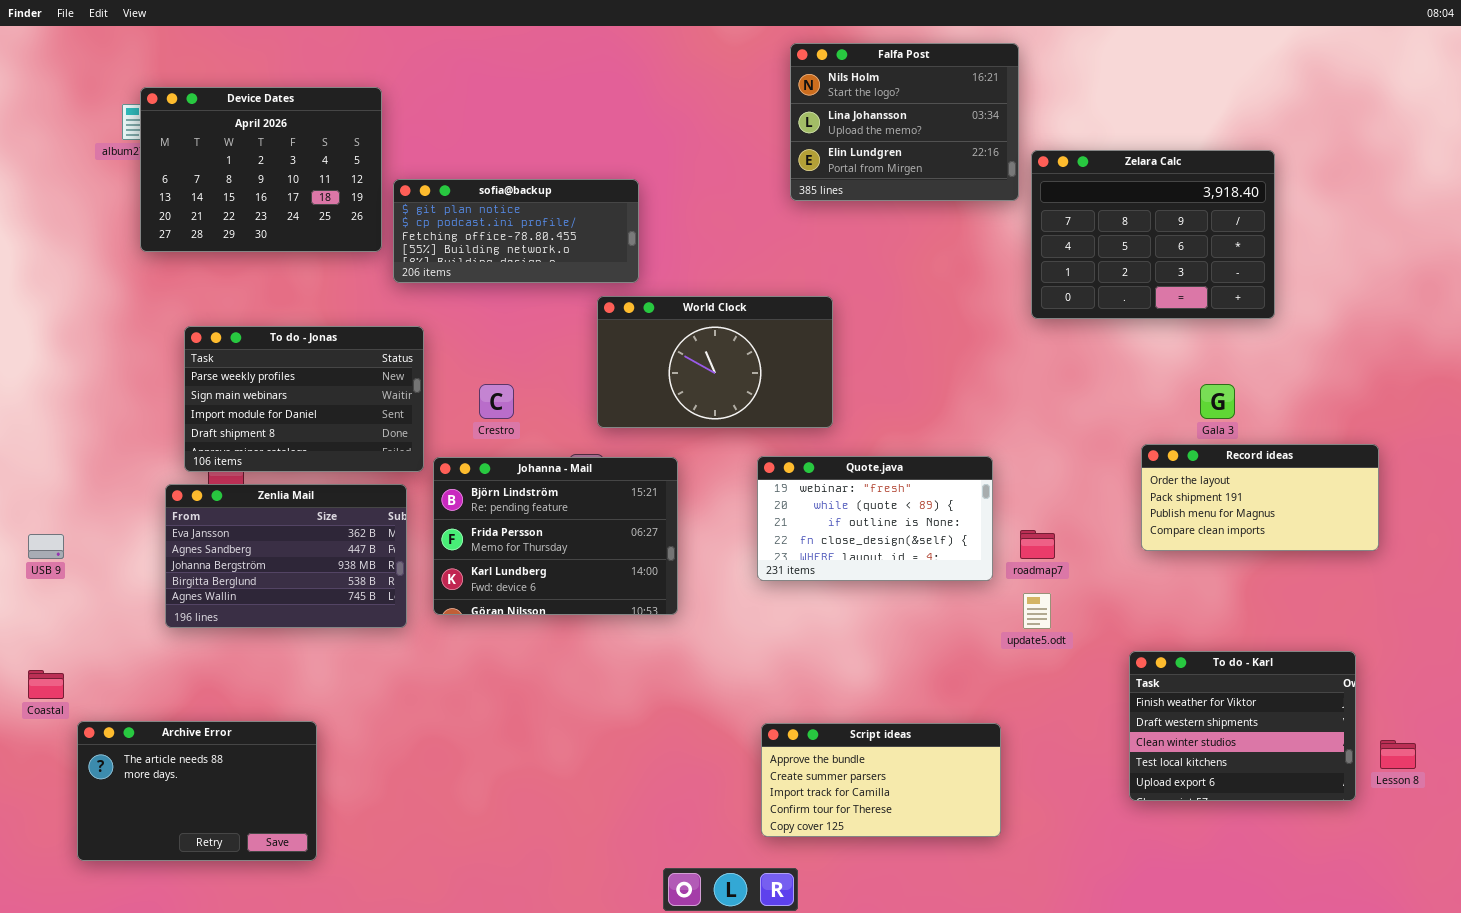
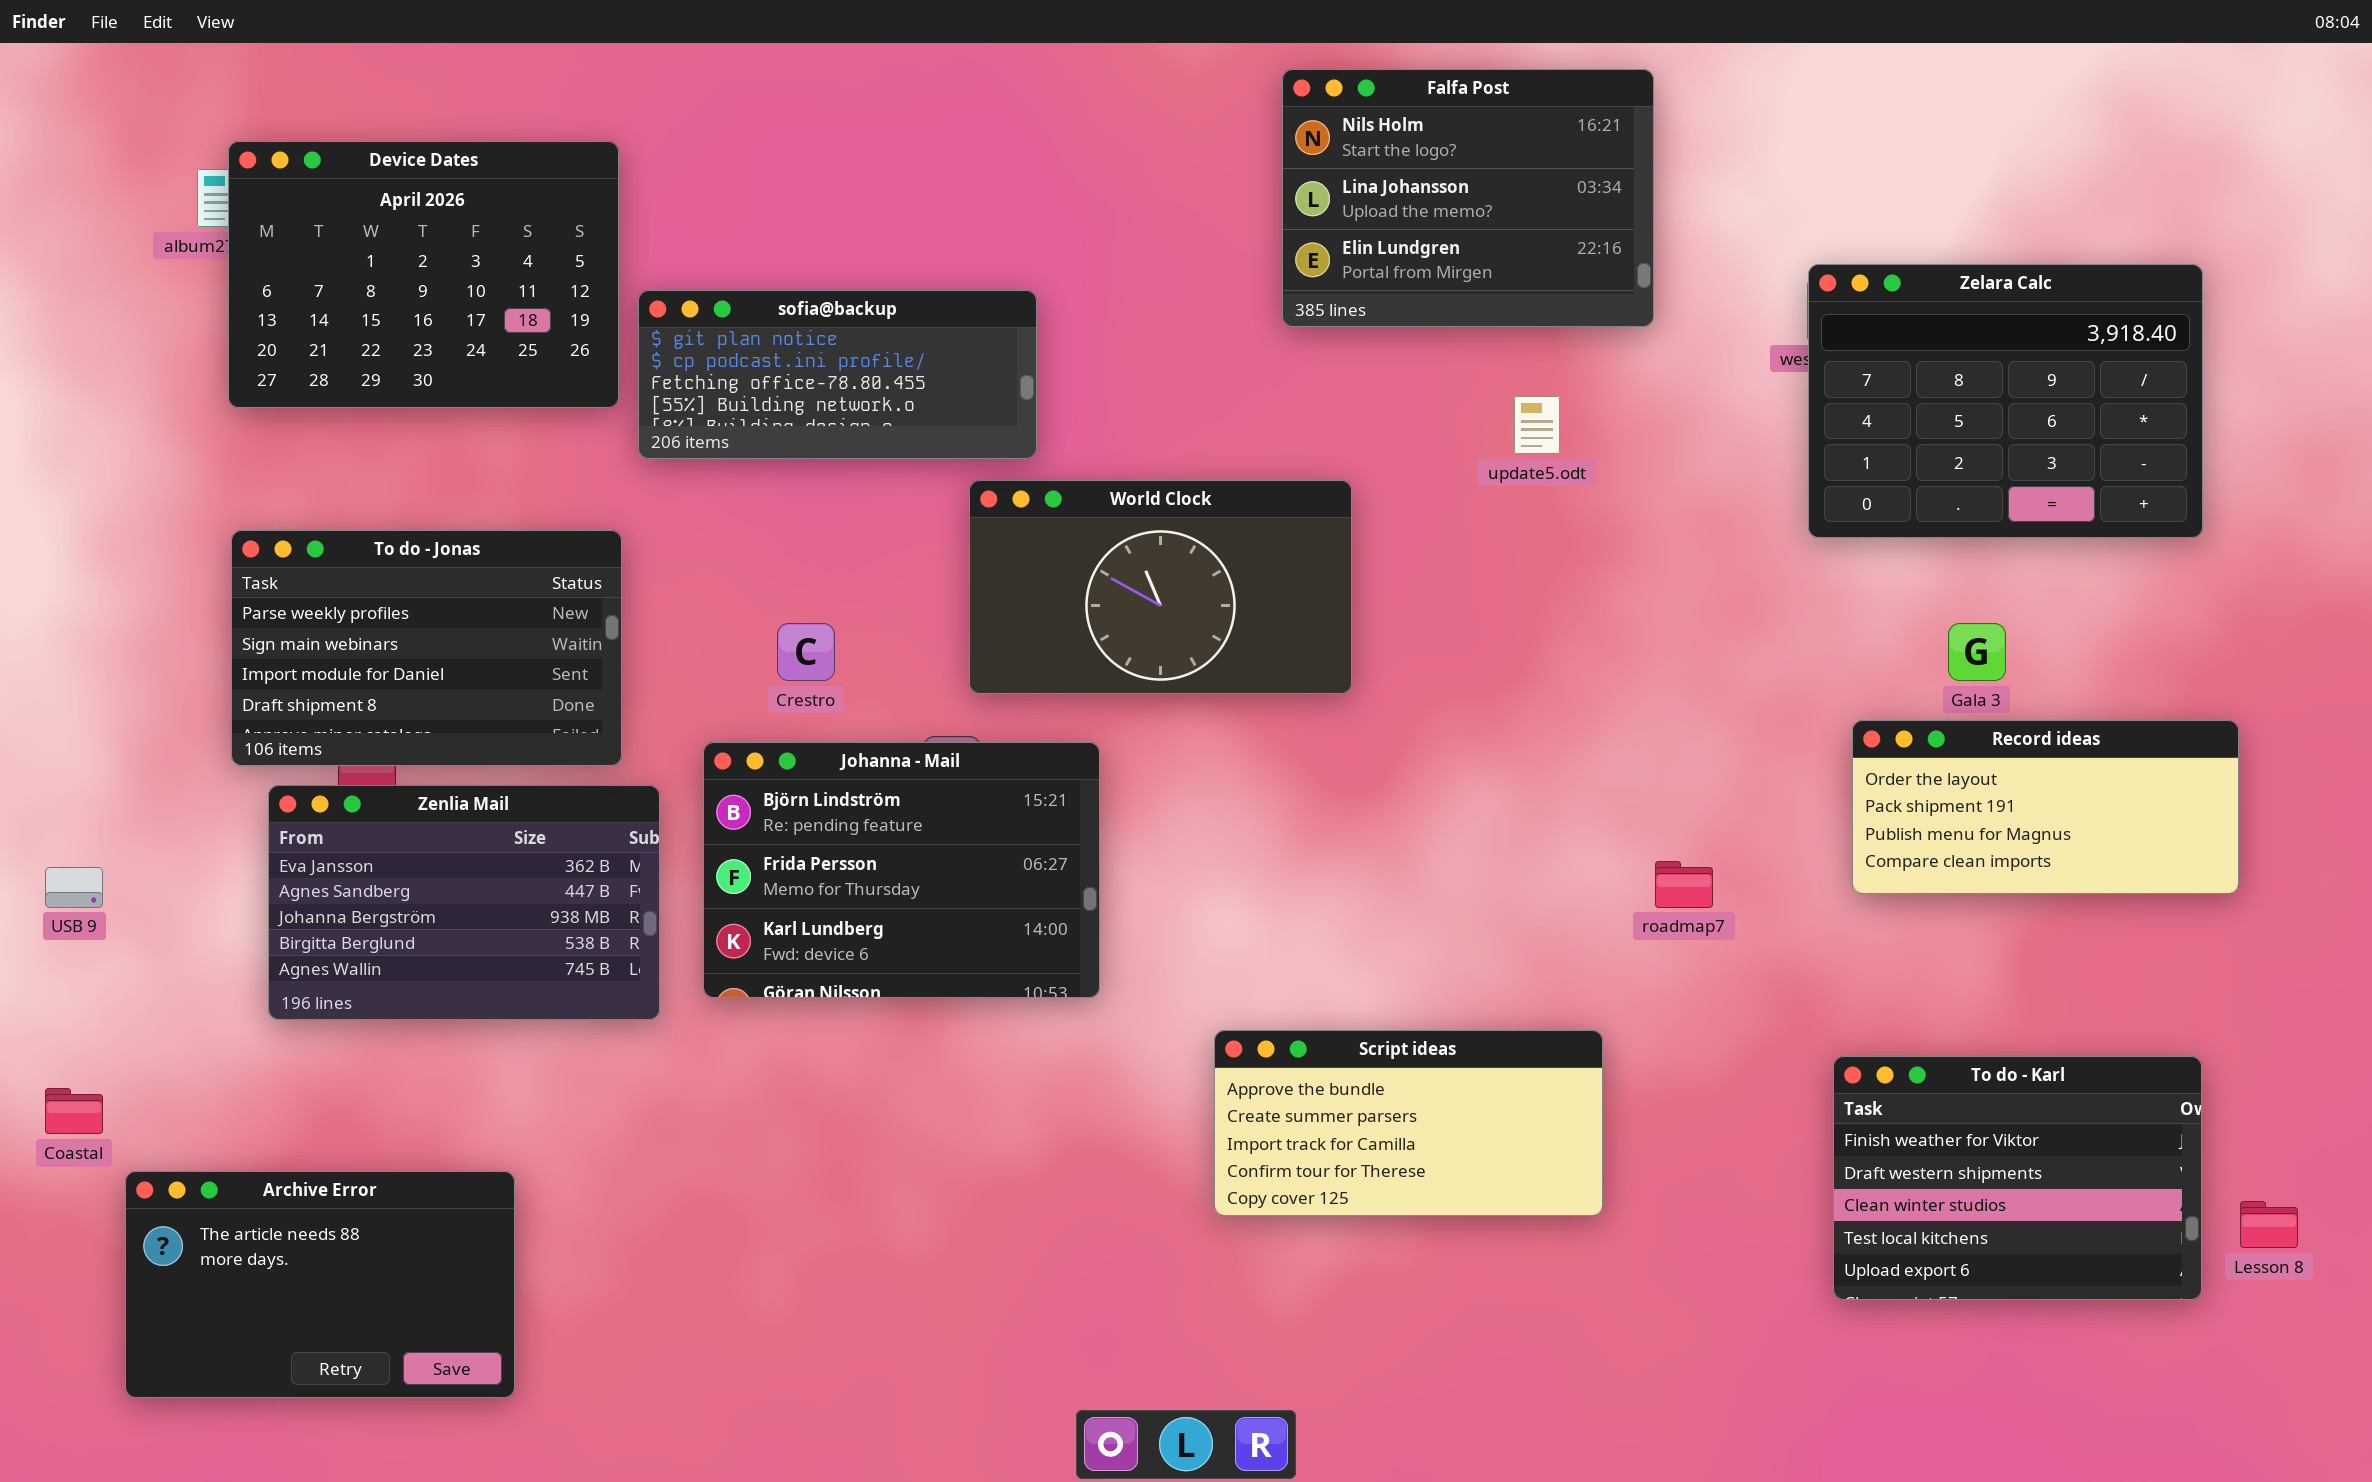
Zelara Calc: [1031,150,1275,319] -> [1808,264,2203,538], moved
To do - Jonas: [184,326,424,472] -> [231,530,622,766], moved
Quote.java: [757,456,993,581] -> none, closed
update5.odt: [1023,593,1051,629] -> [1514,396,1560,454], moved
Script ideas: [761,723,1001,837] -> [1214,1030,1603,1216], moved

